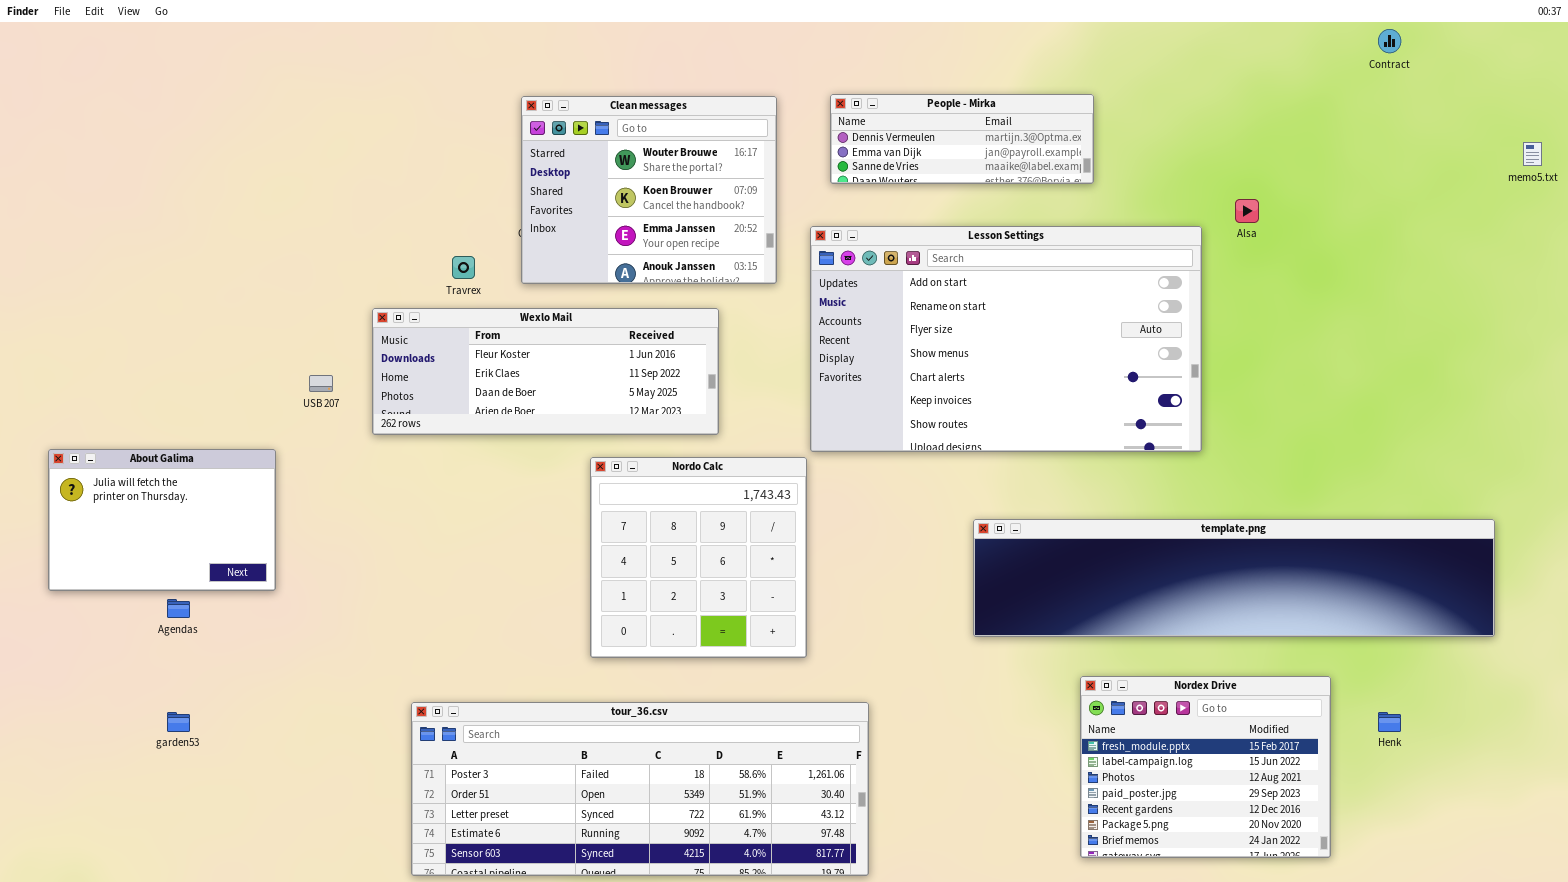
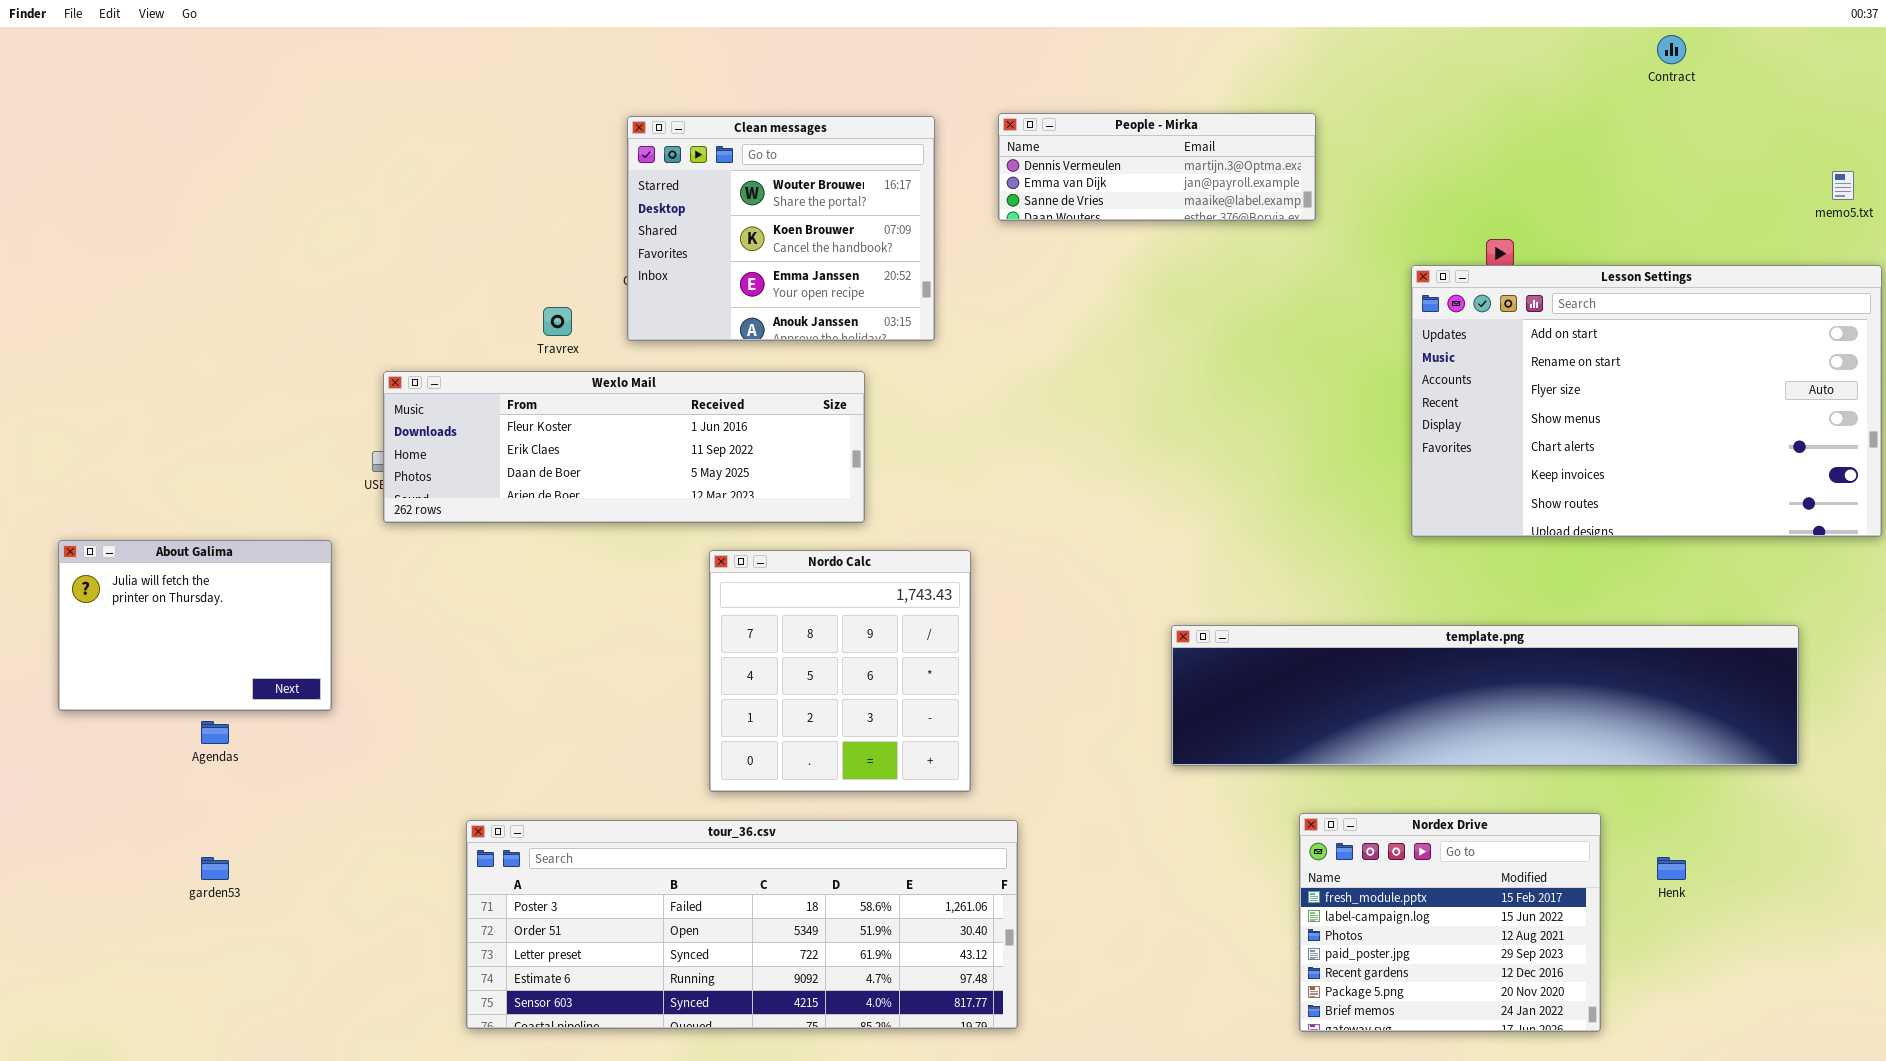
Lesson Settings: [810,226,1202,452] -> [1411,265,1882,537], moved
Wexlo Mail: [372,308,719,435] -> [383,371,865,523], resized
tour_36.csv: [411,702,869,876] -> [466,820,1018,1029], moved

